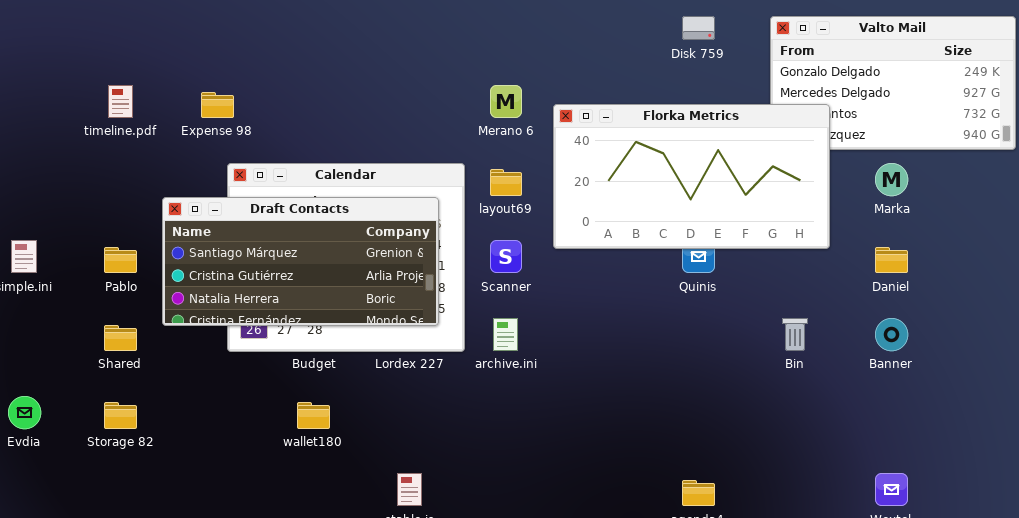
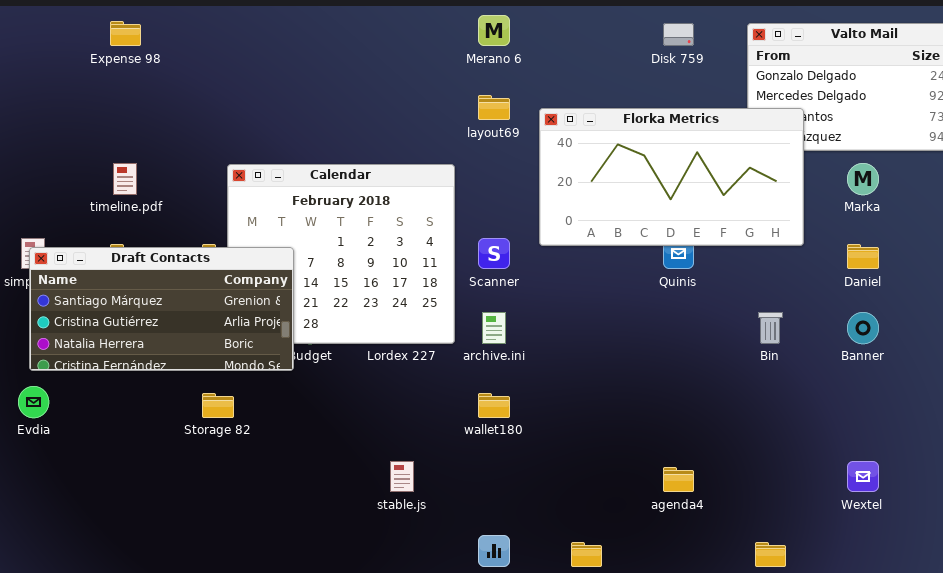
timeline.pdf: [108,85,133,118] -> [113,163,137,195], moved
Merano 6: [490,85,522,118] -> [478,15,510,46], moved
Expense 98: [201,92,234,118] -> [110,21,141,46], moved
layout69: [490,169,522,196] -> [478,95,510,120], moved
Draft Contacts: [162,197,439,326] -> [29,247,294,371], moved
Storage 82: [104,402,137,429] -> [202,393,234,418], moved
wallet180: [297,402,330,429] -> [478,393,510,418], moved

